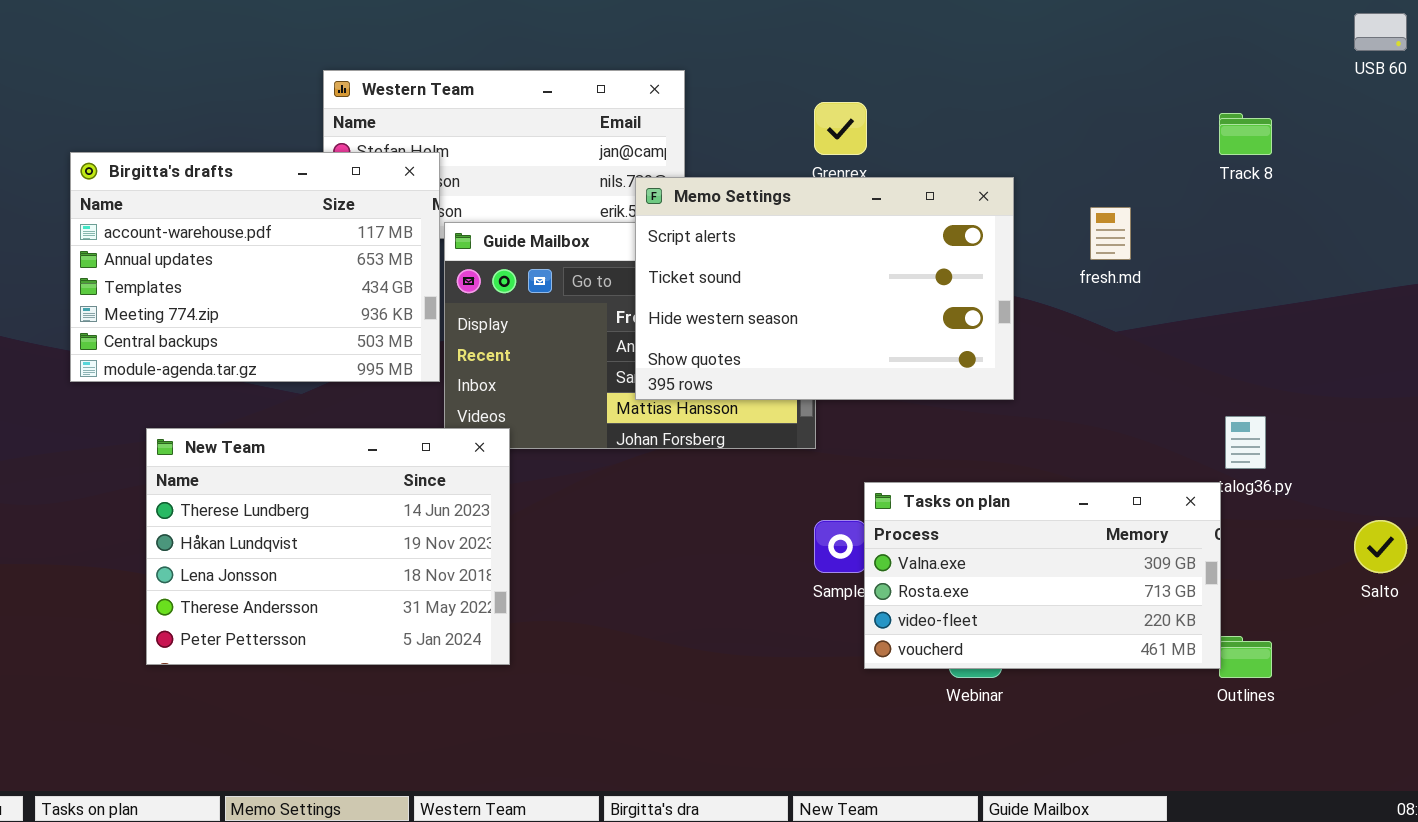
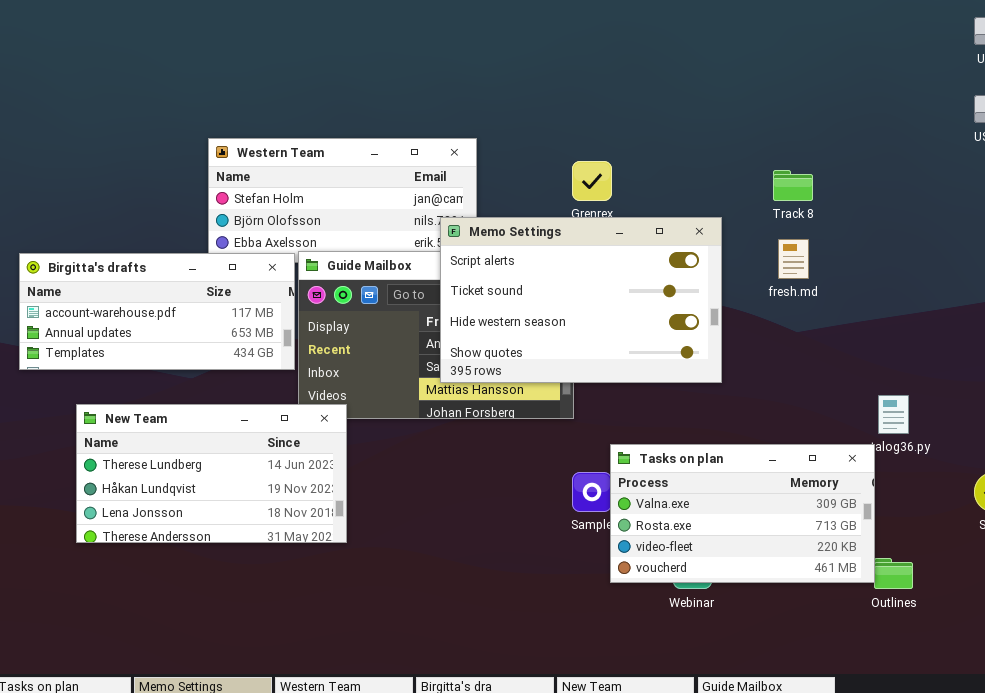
Track 8: [1219,113,1272,155] -> [773,170,813,201], moved
Birgitta's drafts: [70,152,440,382] -> [19,253,295,370], resized
New Team: [146,428,510,665] -> [76,404,347,543], resized

